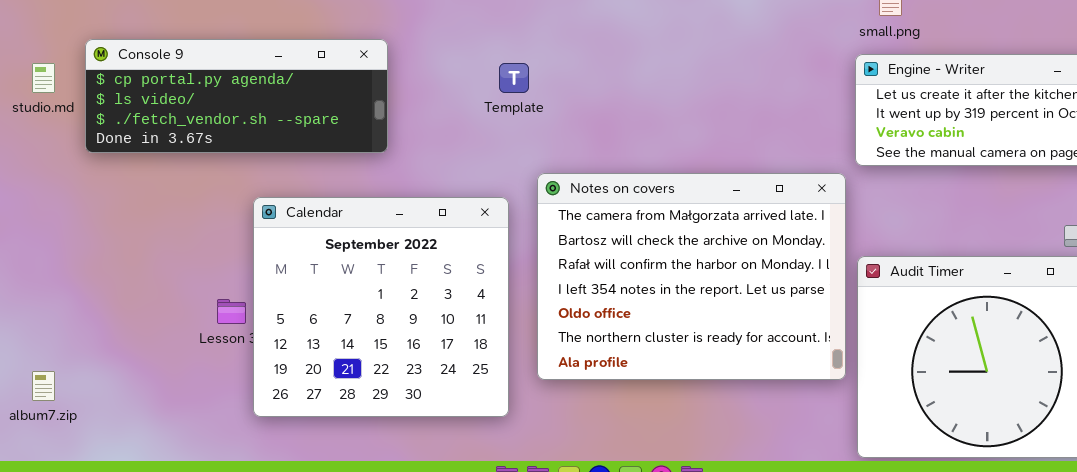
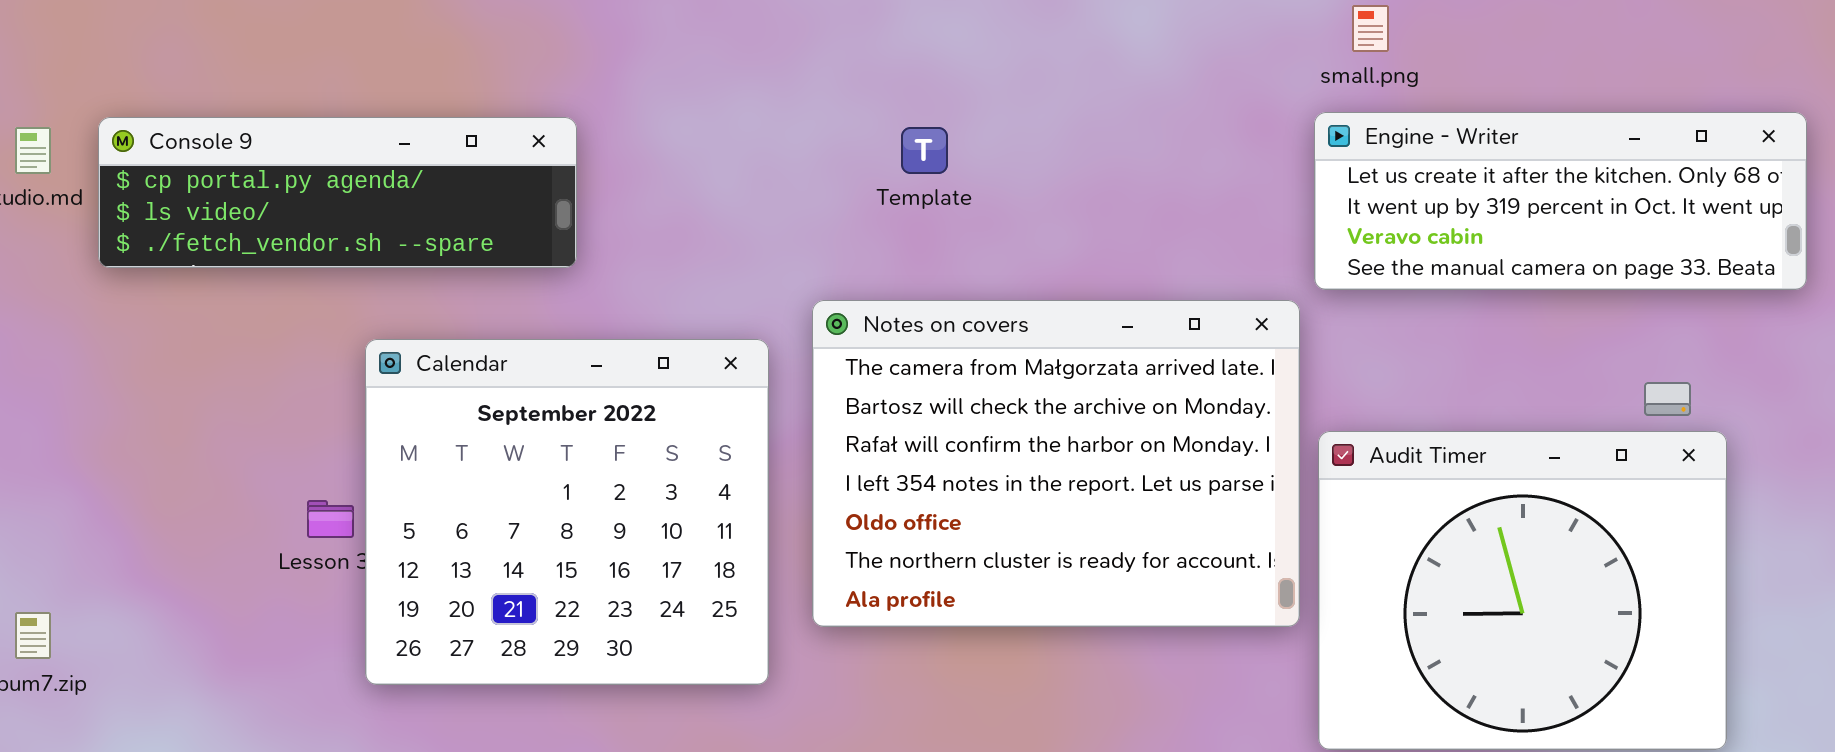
Console 9: [85,39,388,153] -> [98,117,577,268], resized
Template: [499,63,529,93] -> [901,127,948,174], moved

